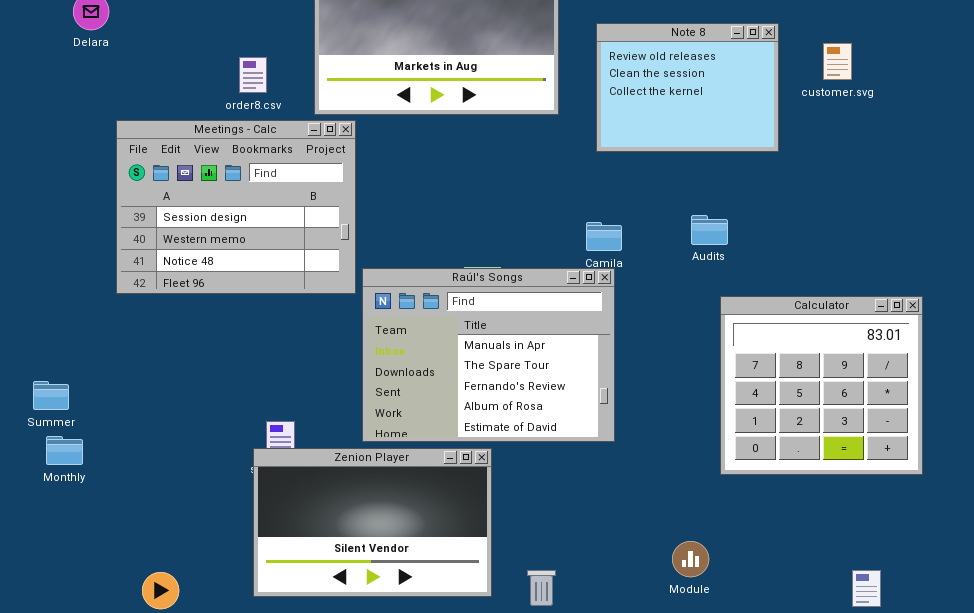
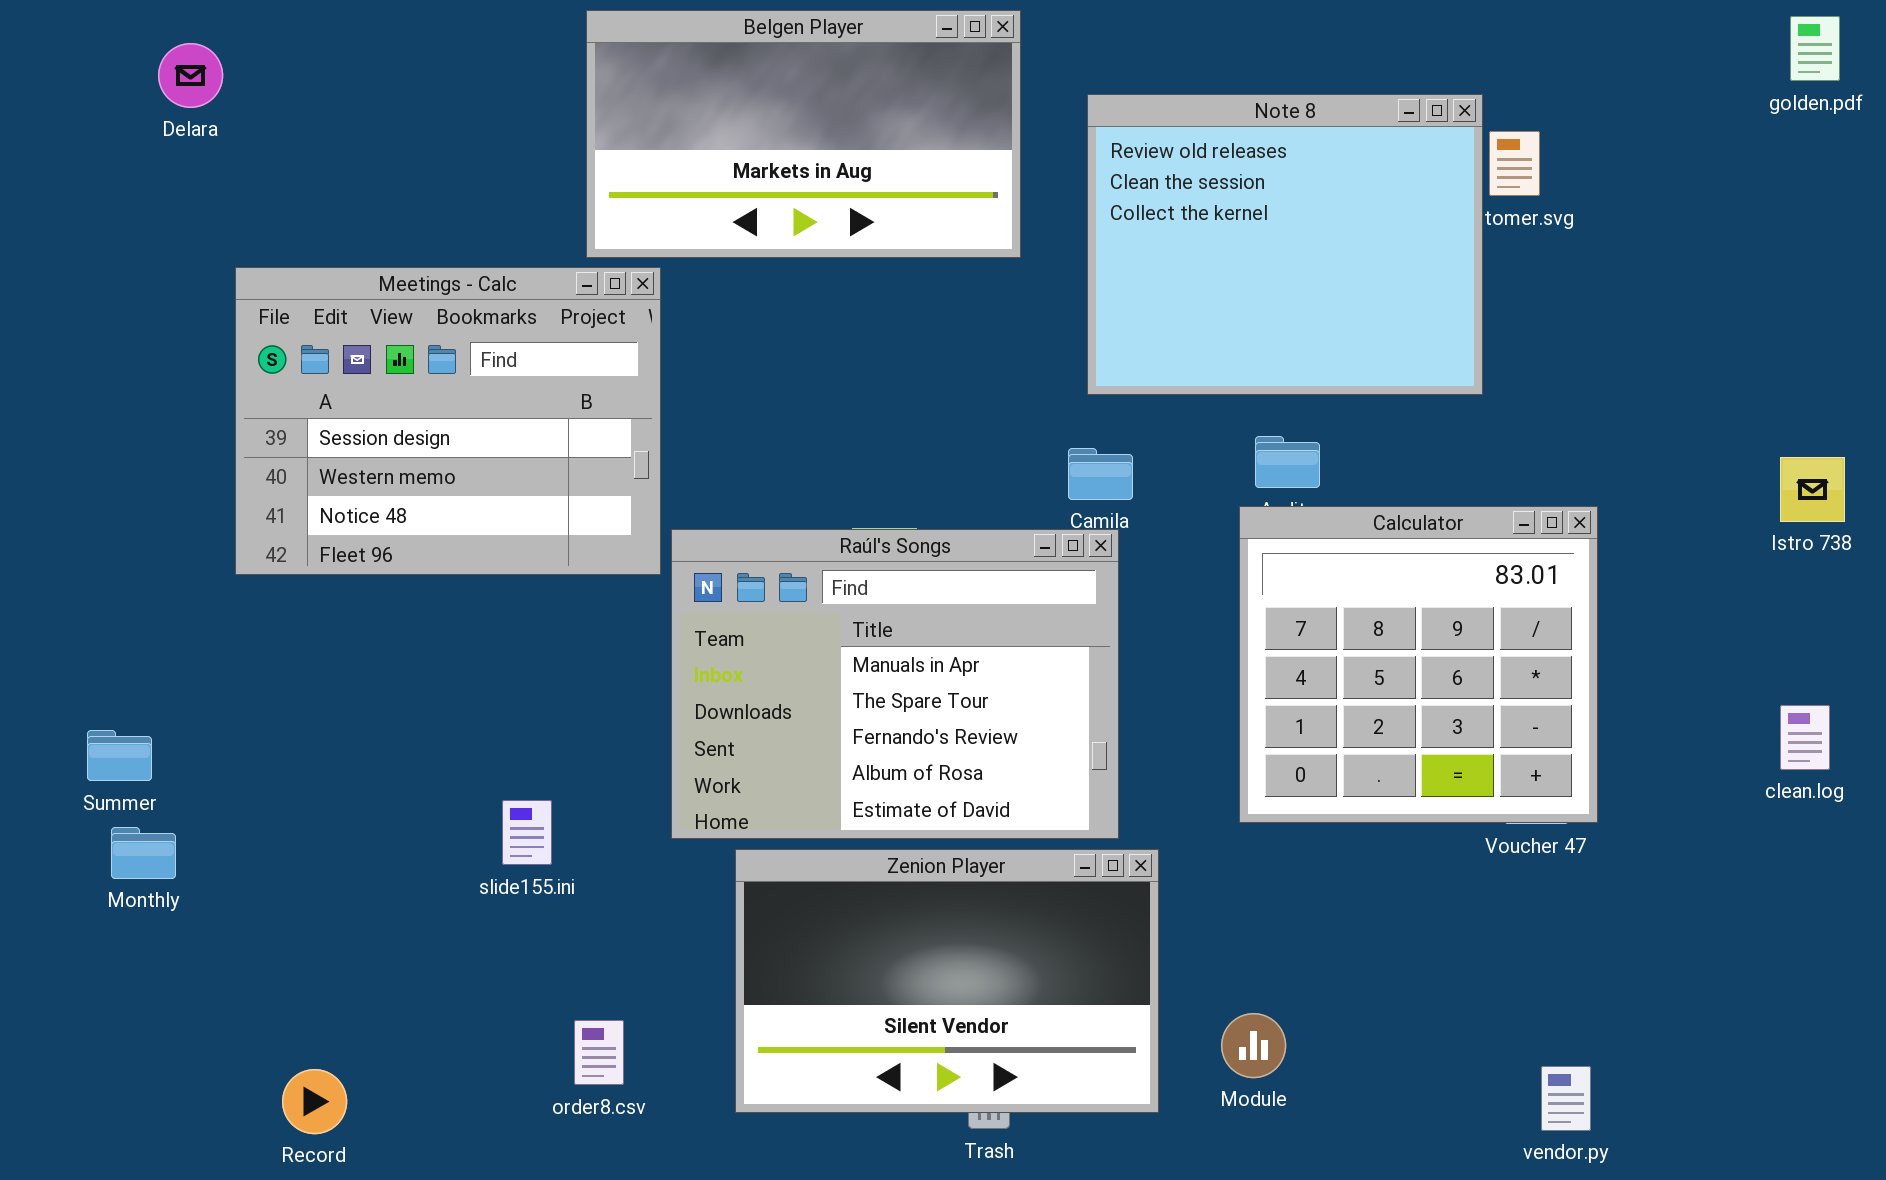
Note 8: [596,23,779,152] -> [1087,94,1483,395], resized
order8.csv: [239,57,267,93] -> [574,1020,624,1085], moved
Calculator: [720,296,923,475] -> [1239,506,1598,823], moved
Zenion Player: [253,448,492,597] -> [735,849,1159,1113], moved

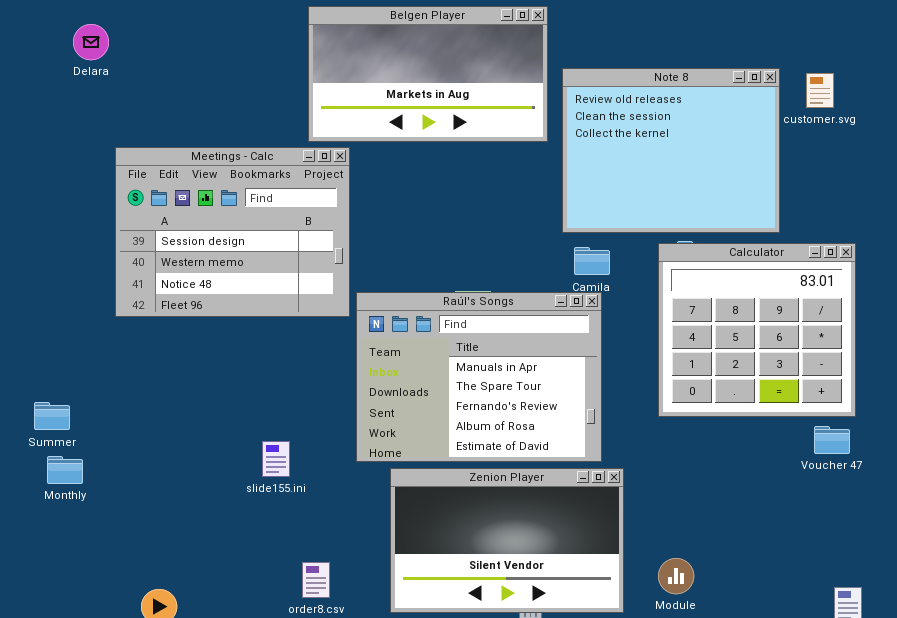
Note 8: [1087,94,1483,395] -> [562,68,780,233], moved
Calculator: [1239,506,1598,823] -> [658,243,856,417], moved

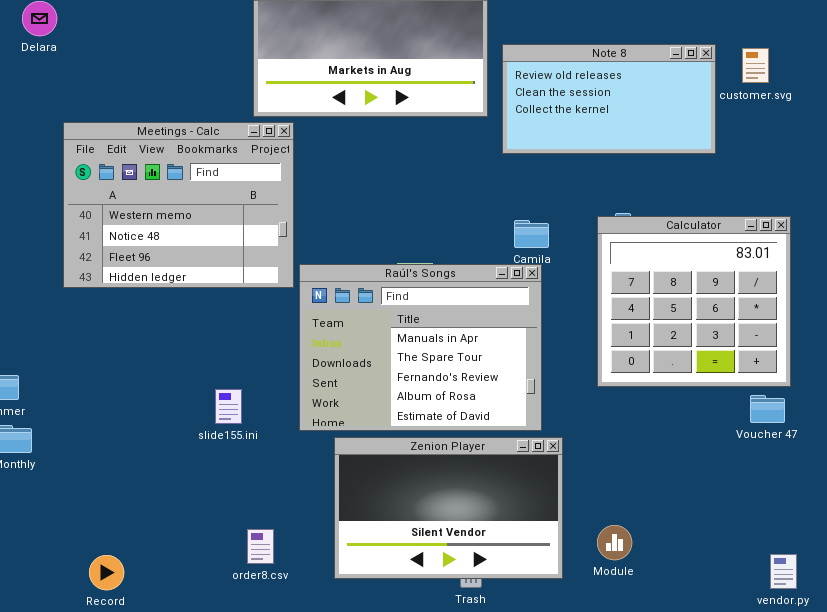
Note 8: [562,68,780,233] -> [502,44,716,154], resized
Meetings - Calc: [115,147,350,317] -> [63,122,294,288], scrolled down 1 row
slide155.ini: [262,441,290,477] -> [215,389,242,424], moved

